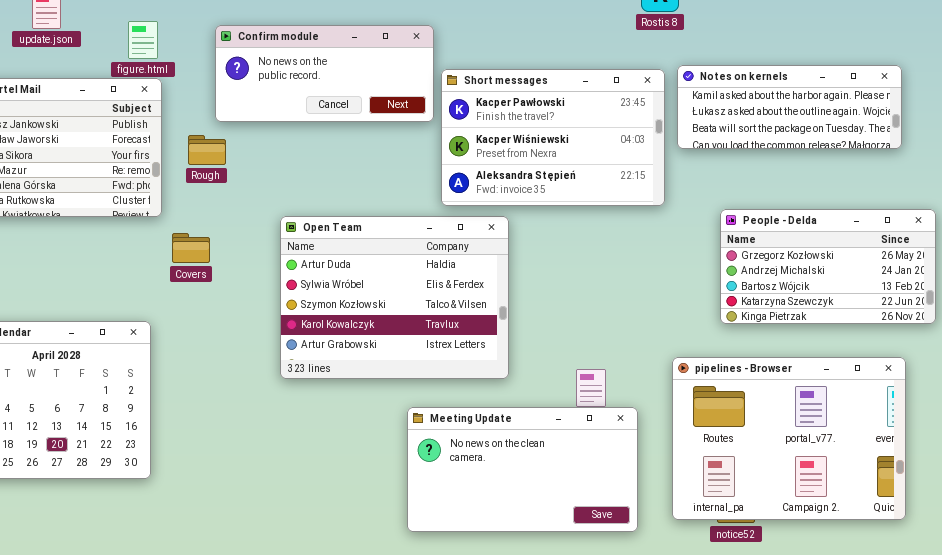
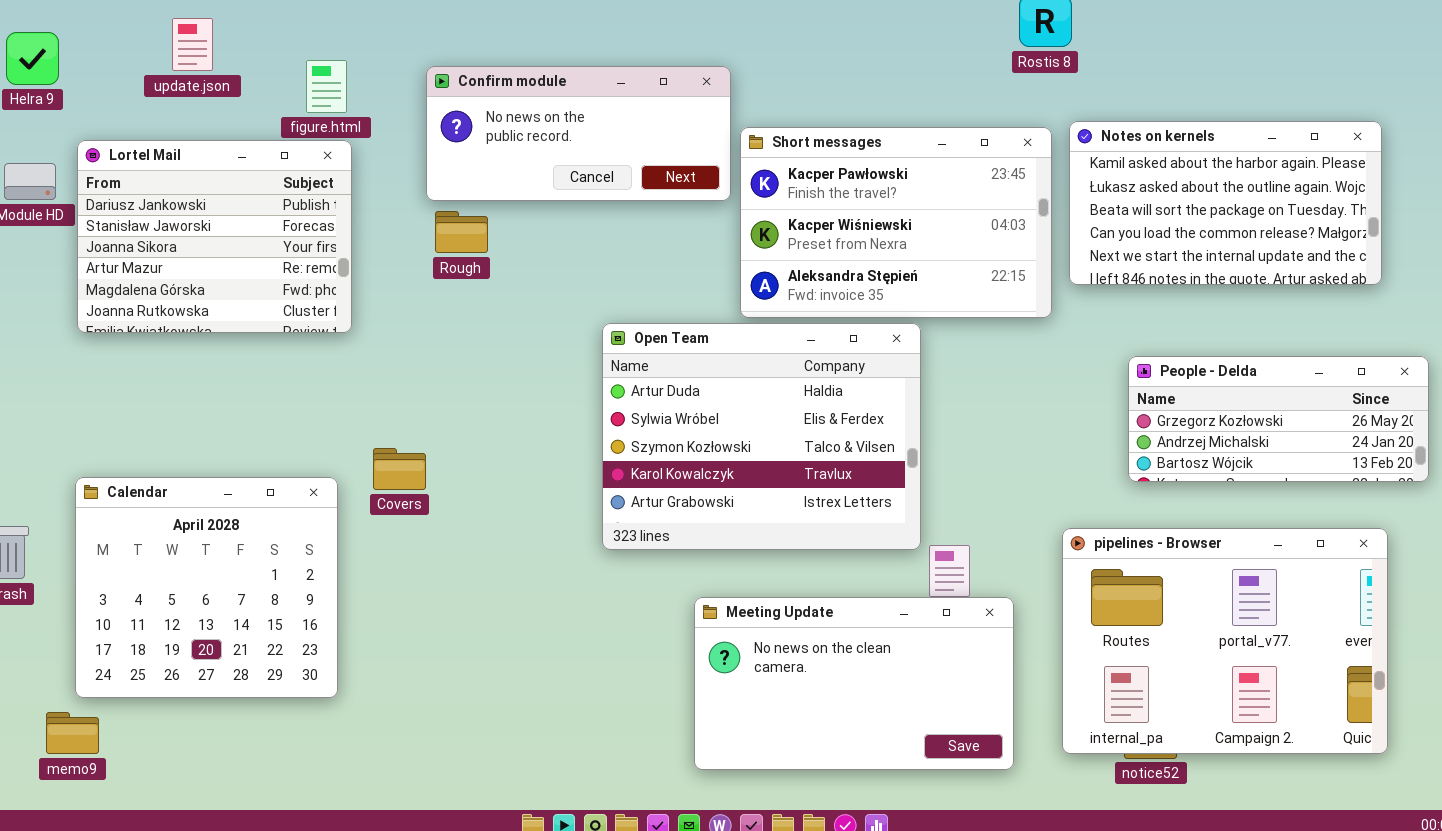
Notes on kernels: [677,65,902,149] -> [1069,121,1382,285], resized
Rough: [188,135,226,165] -> [435,211,488,253], moved
People - Delda: [720,209,936,324] -> [1128,356,1429,482], resized
Open Team: [280,216,509,379] -> [602,323,921,550], moved
Covers: [172,233,210,263] -> [373,448,426,490], moved

